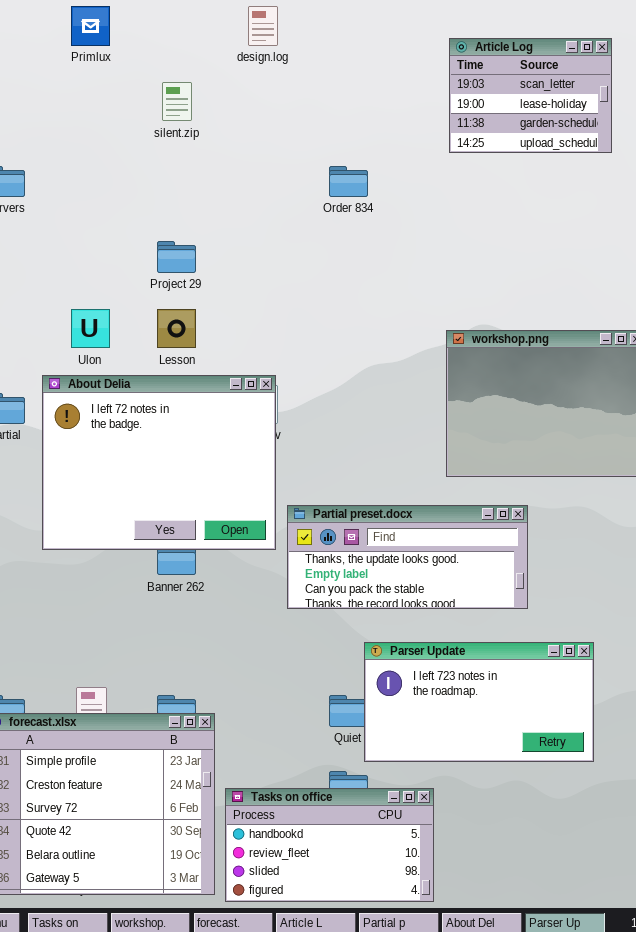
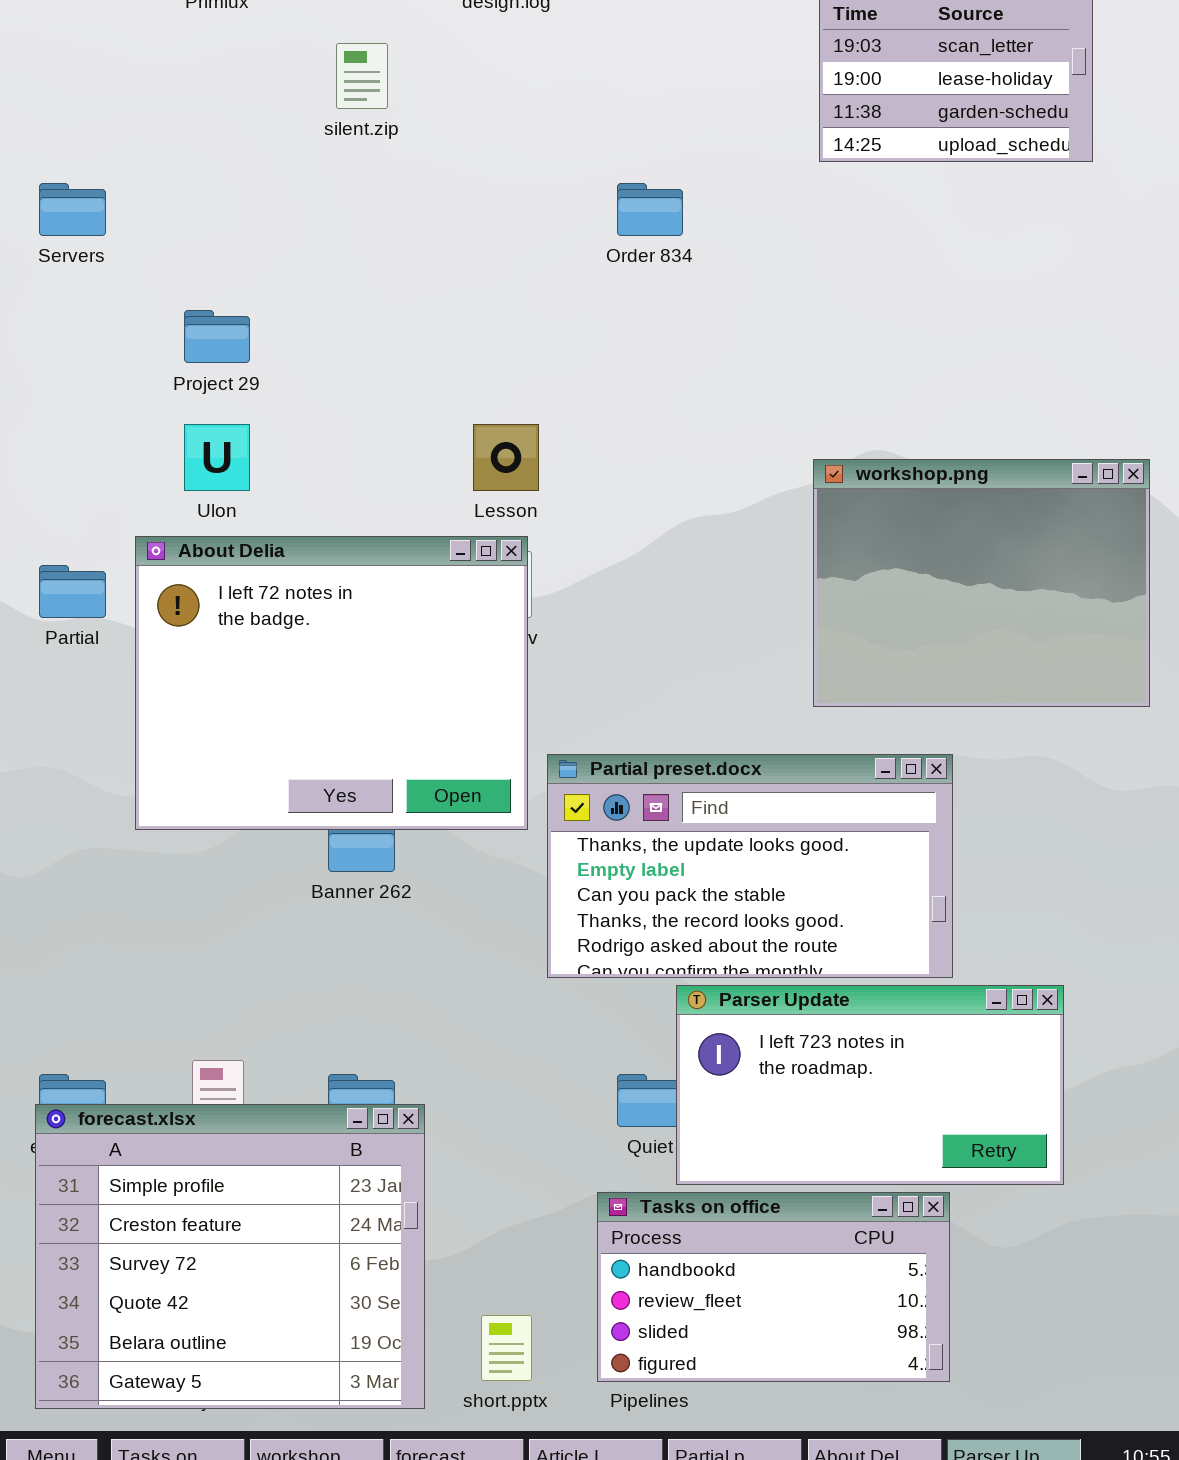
Project 29: [157,241,196,273] -> [184,310,250,363], moved
Lesson: [157,309,196,348] -> [473,424,539,491], moved
Partial preset.docx: [287,505,528,609] -> [547,754,953,978], resized
Tasks on office: [225,788,434,902] -> [597,1192,950,1382], moved

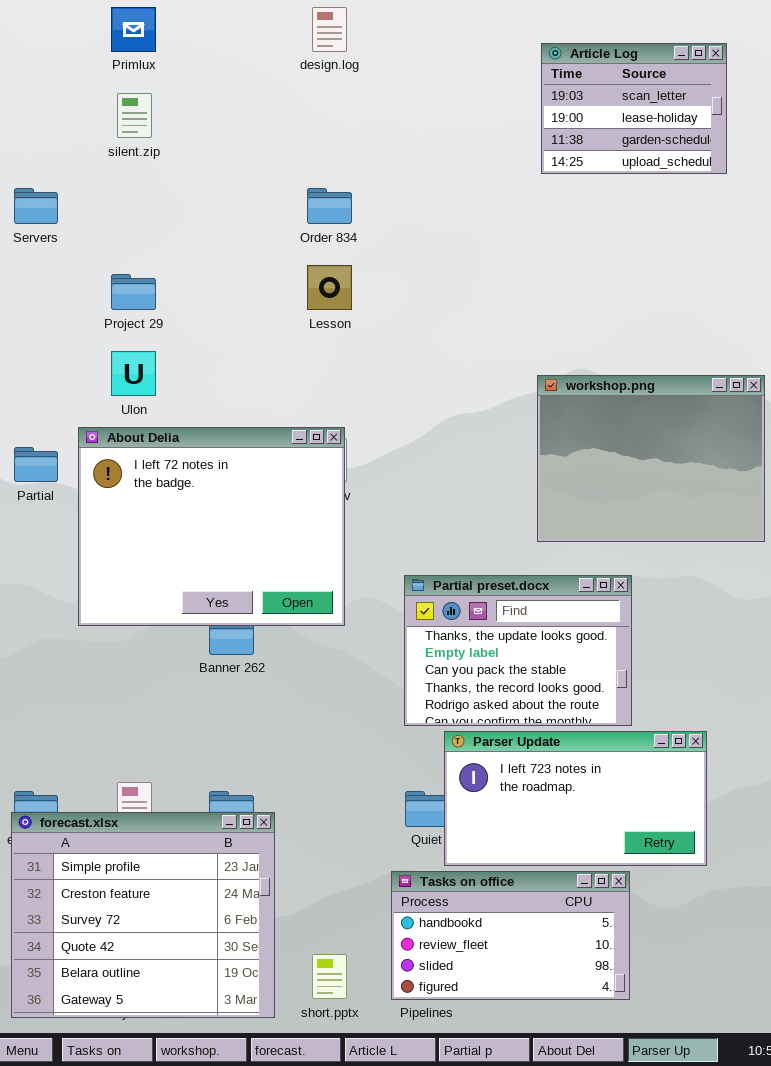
silent.zip: [336,43,388,109] -> [117,93,152,138], moved
Order 834: [617,183,683,236] -> [307,188,352,224], moved
Lesson: [473,424,539,491] -> [307,265,352,310], moved
Partial preset.docx: [547,754,953,978] -> [404,575,632,726], resized

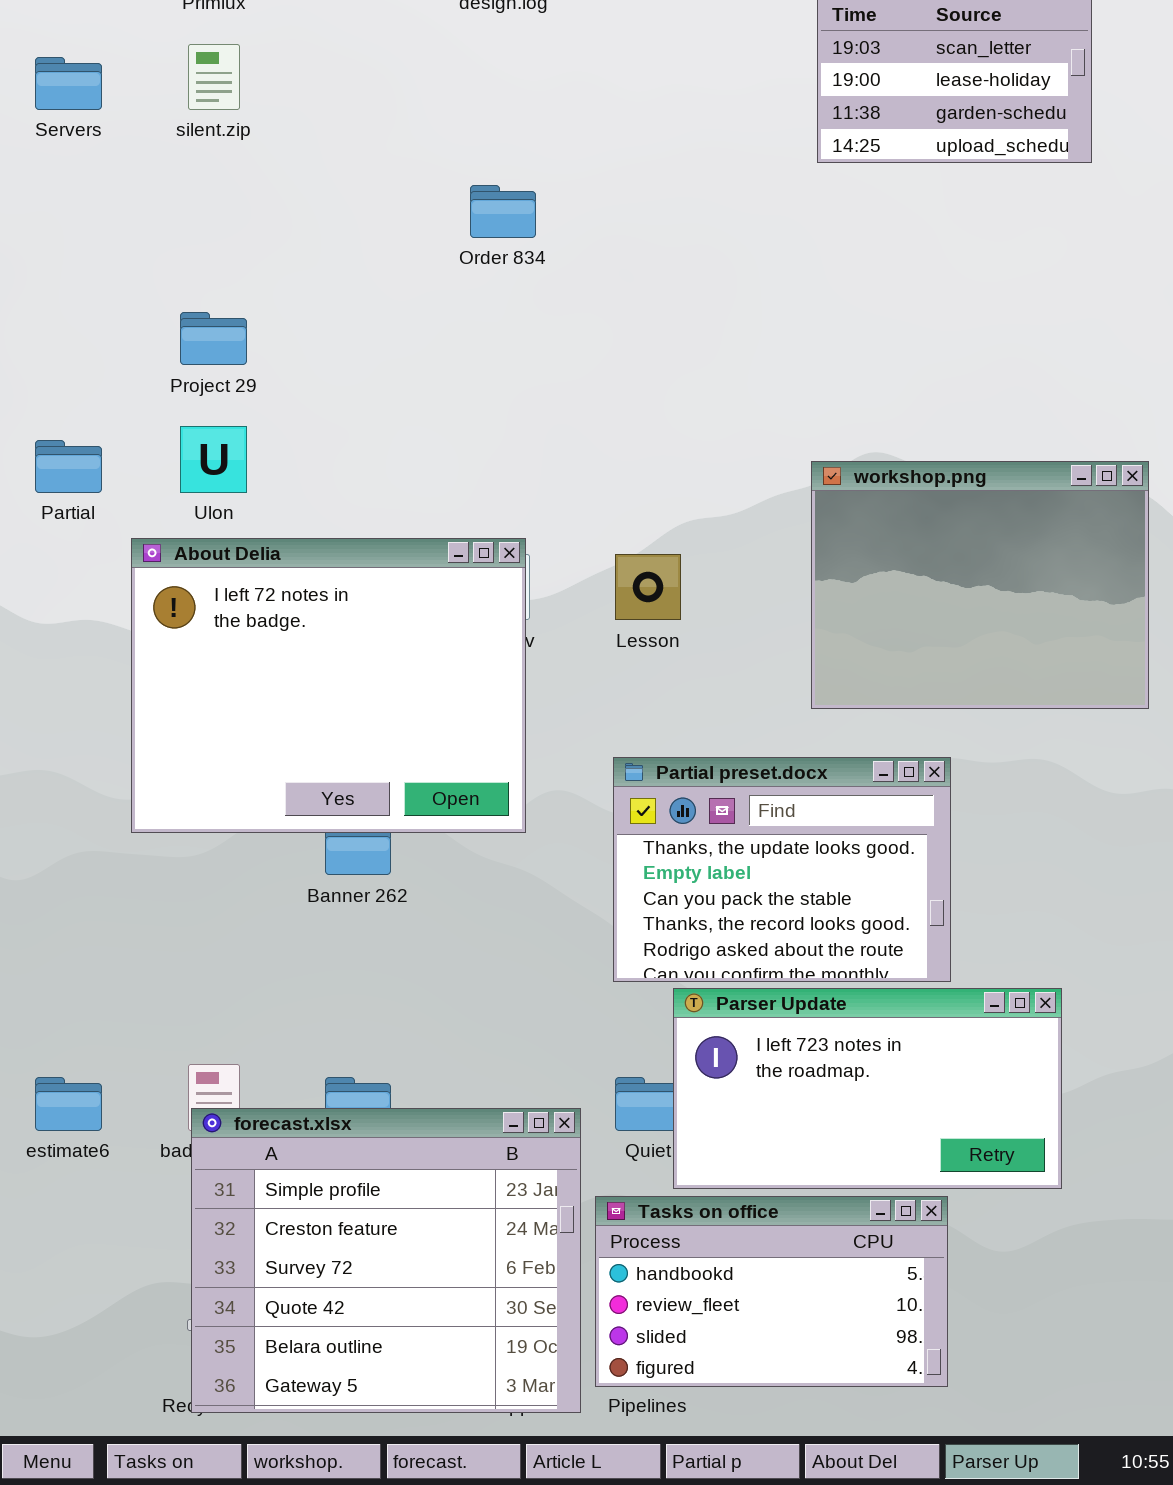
Servers: [14,188,58,224] -> [35,57,102,110], moved
Lesson: [307,265,352,310] -> [615,554,681,620], moved
Partial: [14,447,58,482] -> [35,440,102,493], moved
forecast.xlsx: [11,812,275,1018] -> [191,1108,581,1413], moved

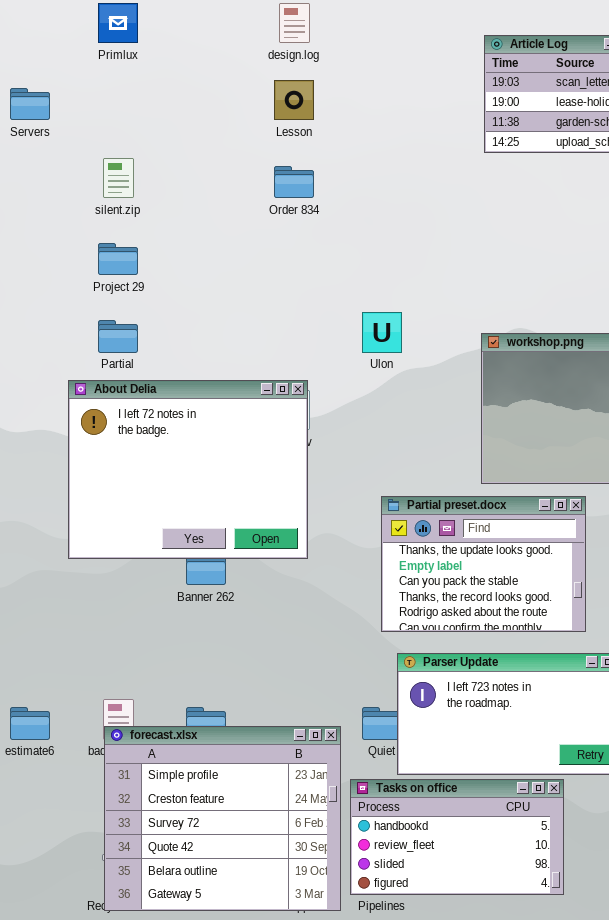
silent.zip: [188,44,240,110] -> [103,158,134,198], moved
Ulon: [180,426,247,493] -> [362,312,402,353], moved
Partial: [35,440,102,493] -> [98,320,138,353], moved
Lesson: [615,554,681,620] -> [274,80,314,120], moved
Partial preset.docx: [613,757,951,982] -> [381,496,586,632], moved

